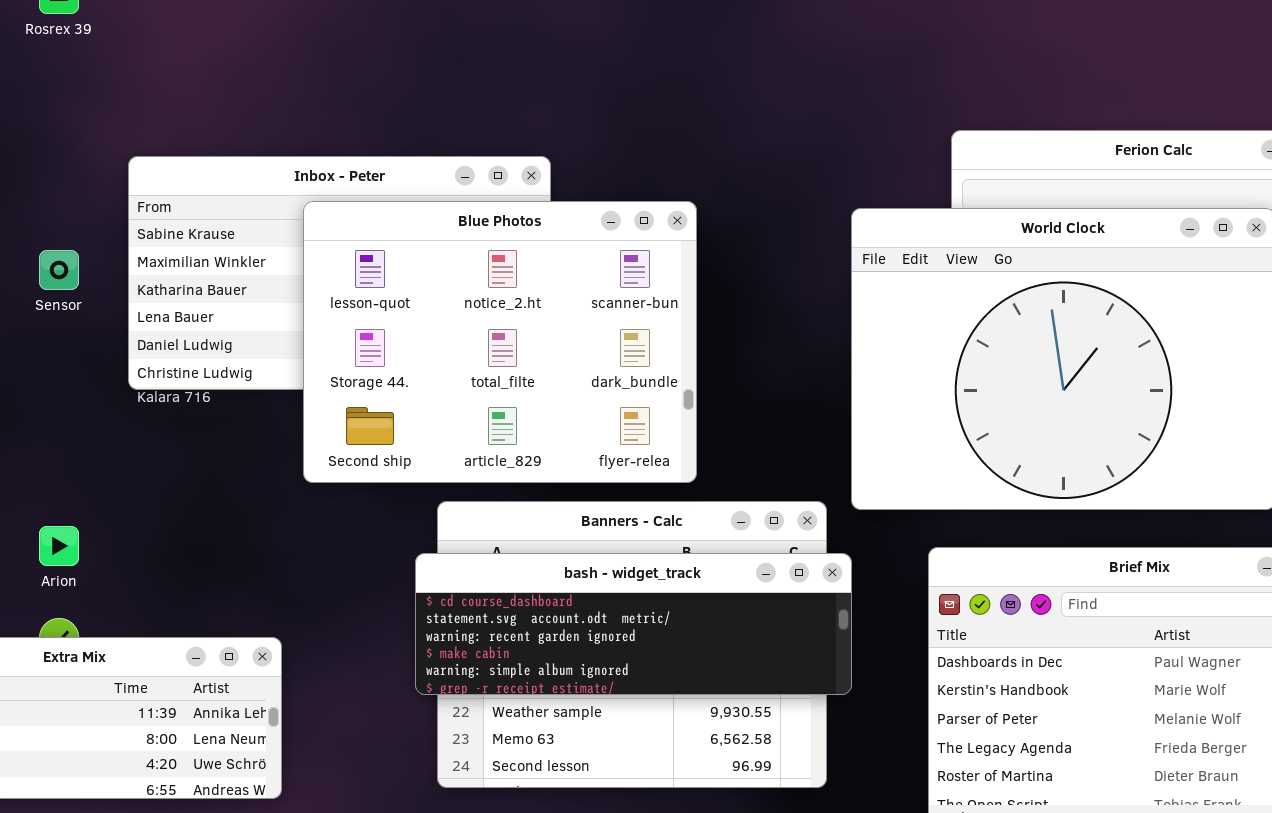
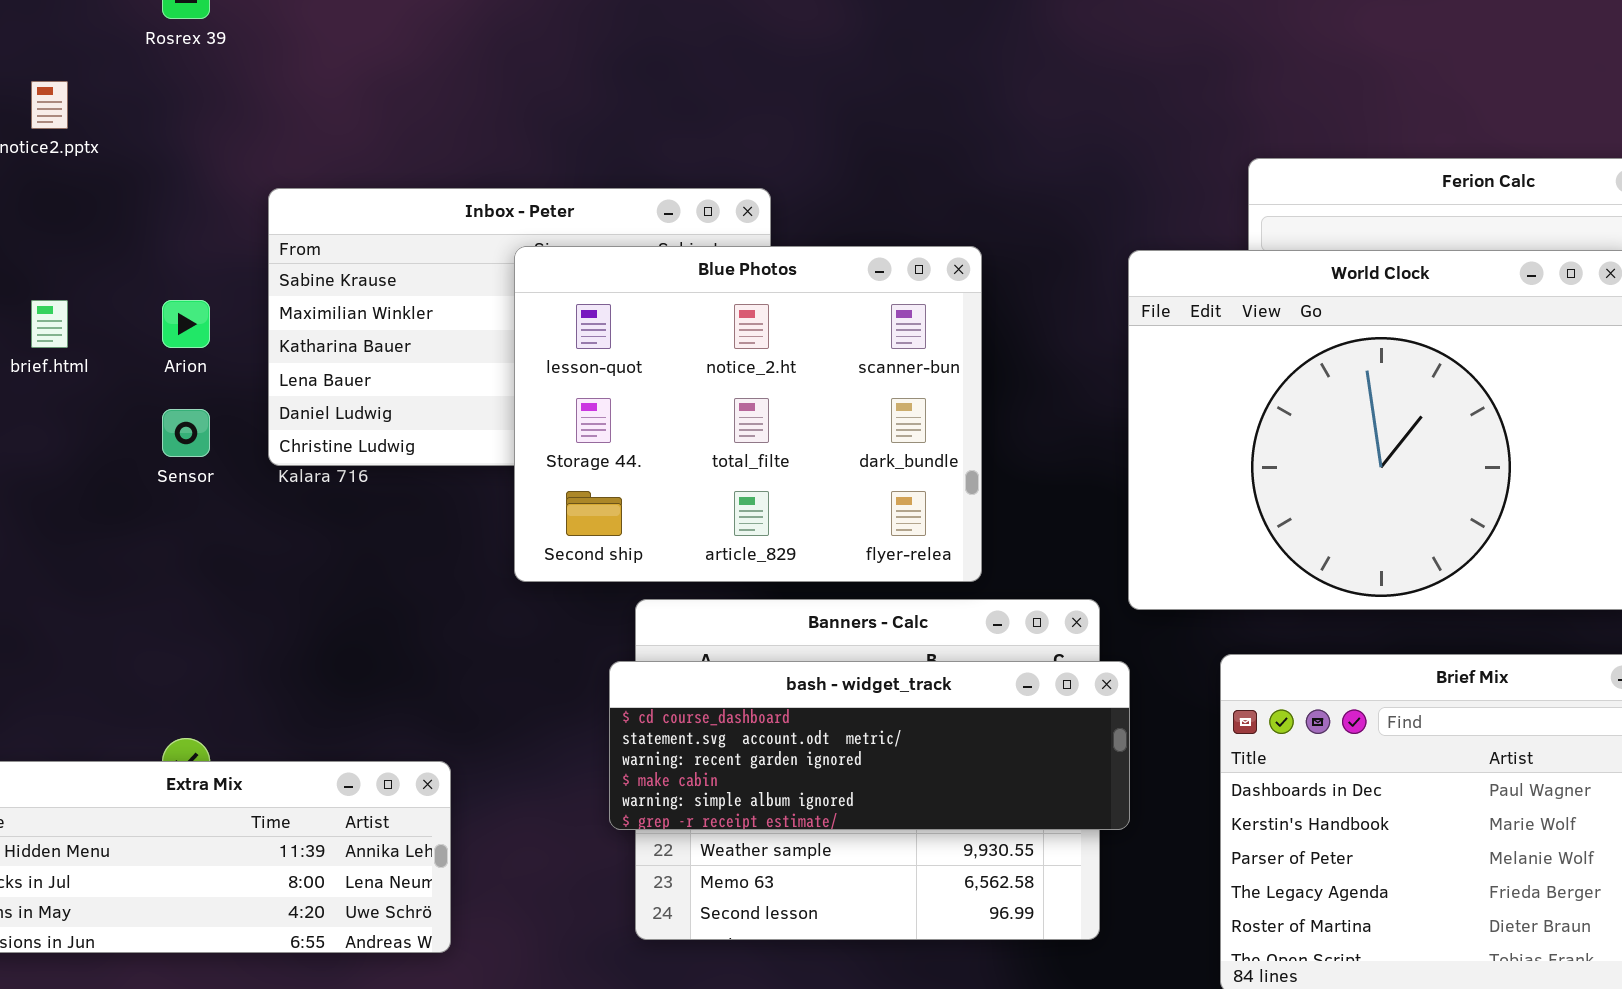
Blue Photos: [303,201,697,483] -> [514,246,982,582], moved
Sensor: [39,250,79,290] -> [162,409,210,457], moved
Arion: [39,526,79,566] -> [162,300,210,348], moved

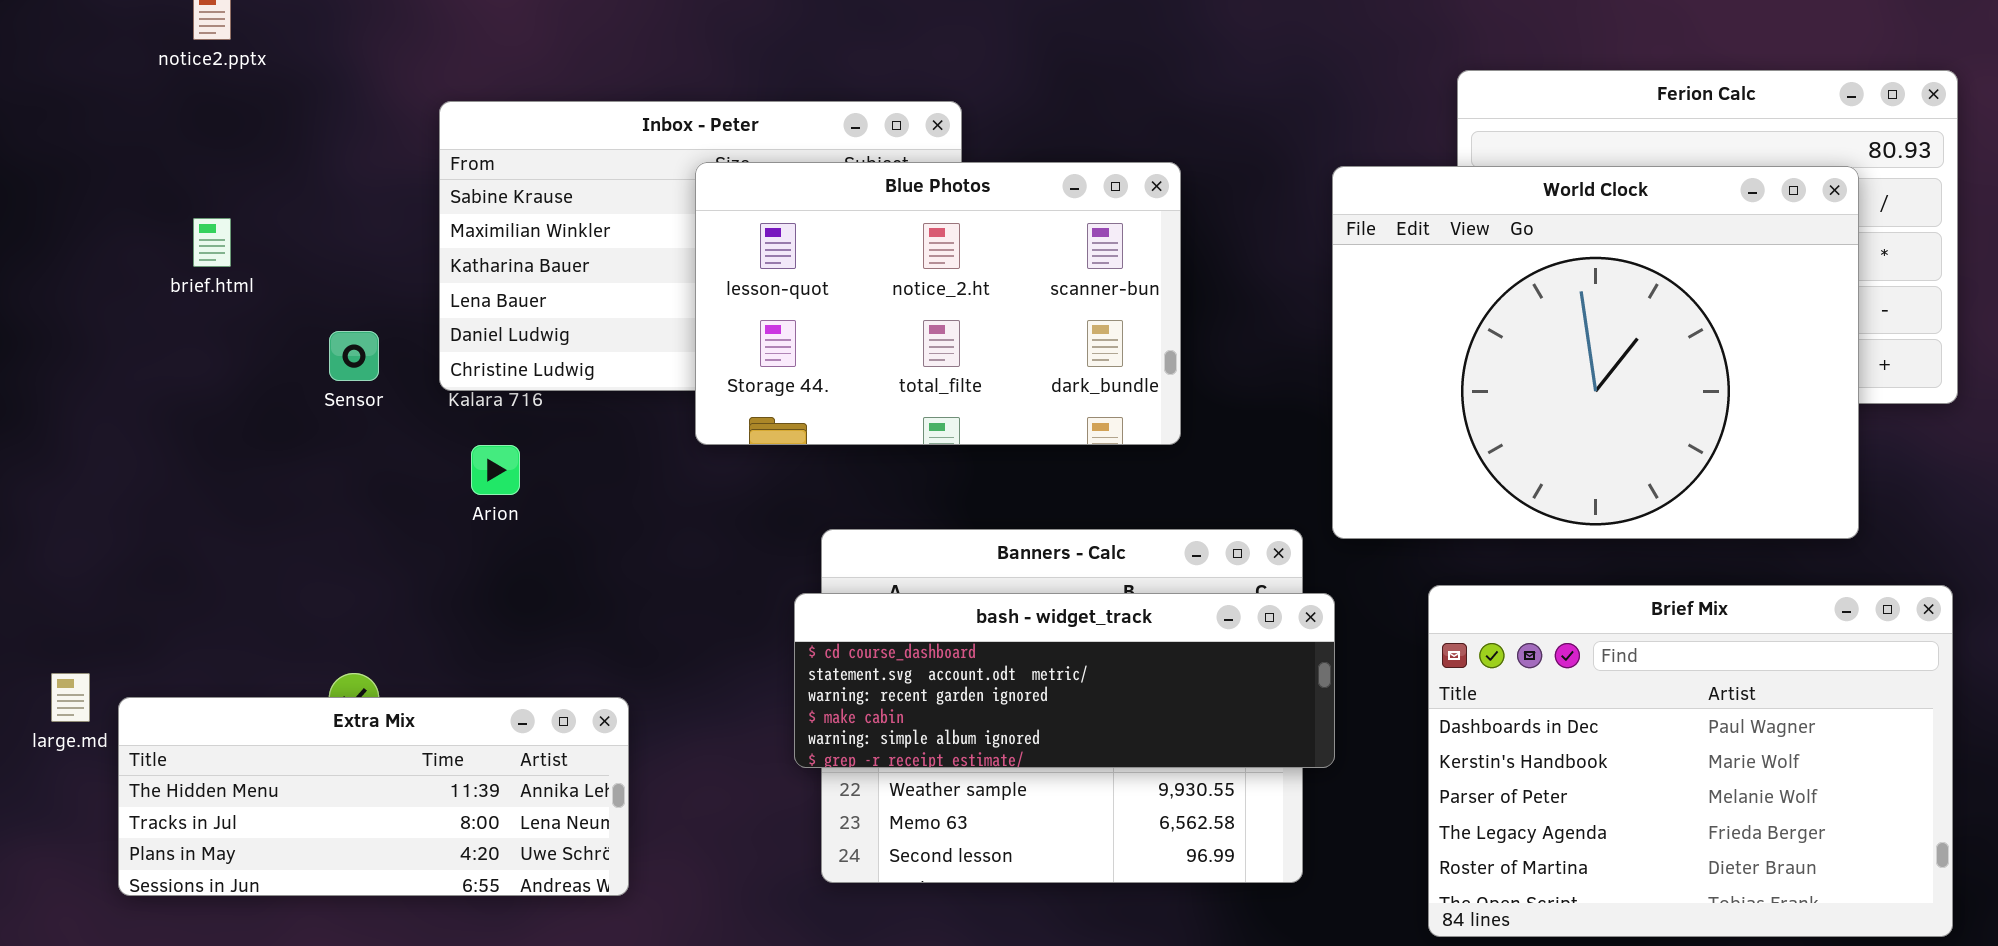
Blue Photos: [514,246,982,582] -> [695,162,1181,445], resized
Arion: [162,300,210,348] -> [471,445,520,495], moved

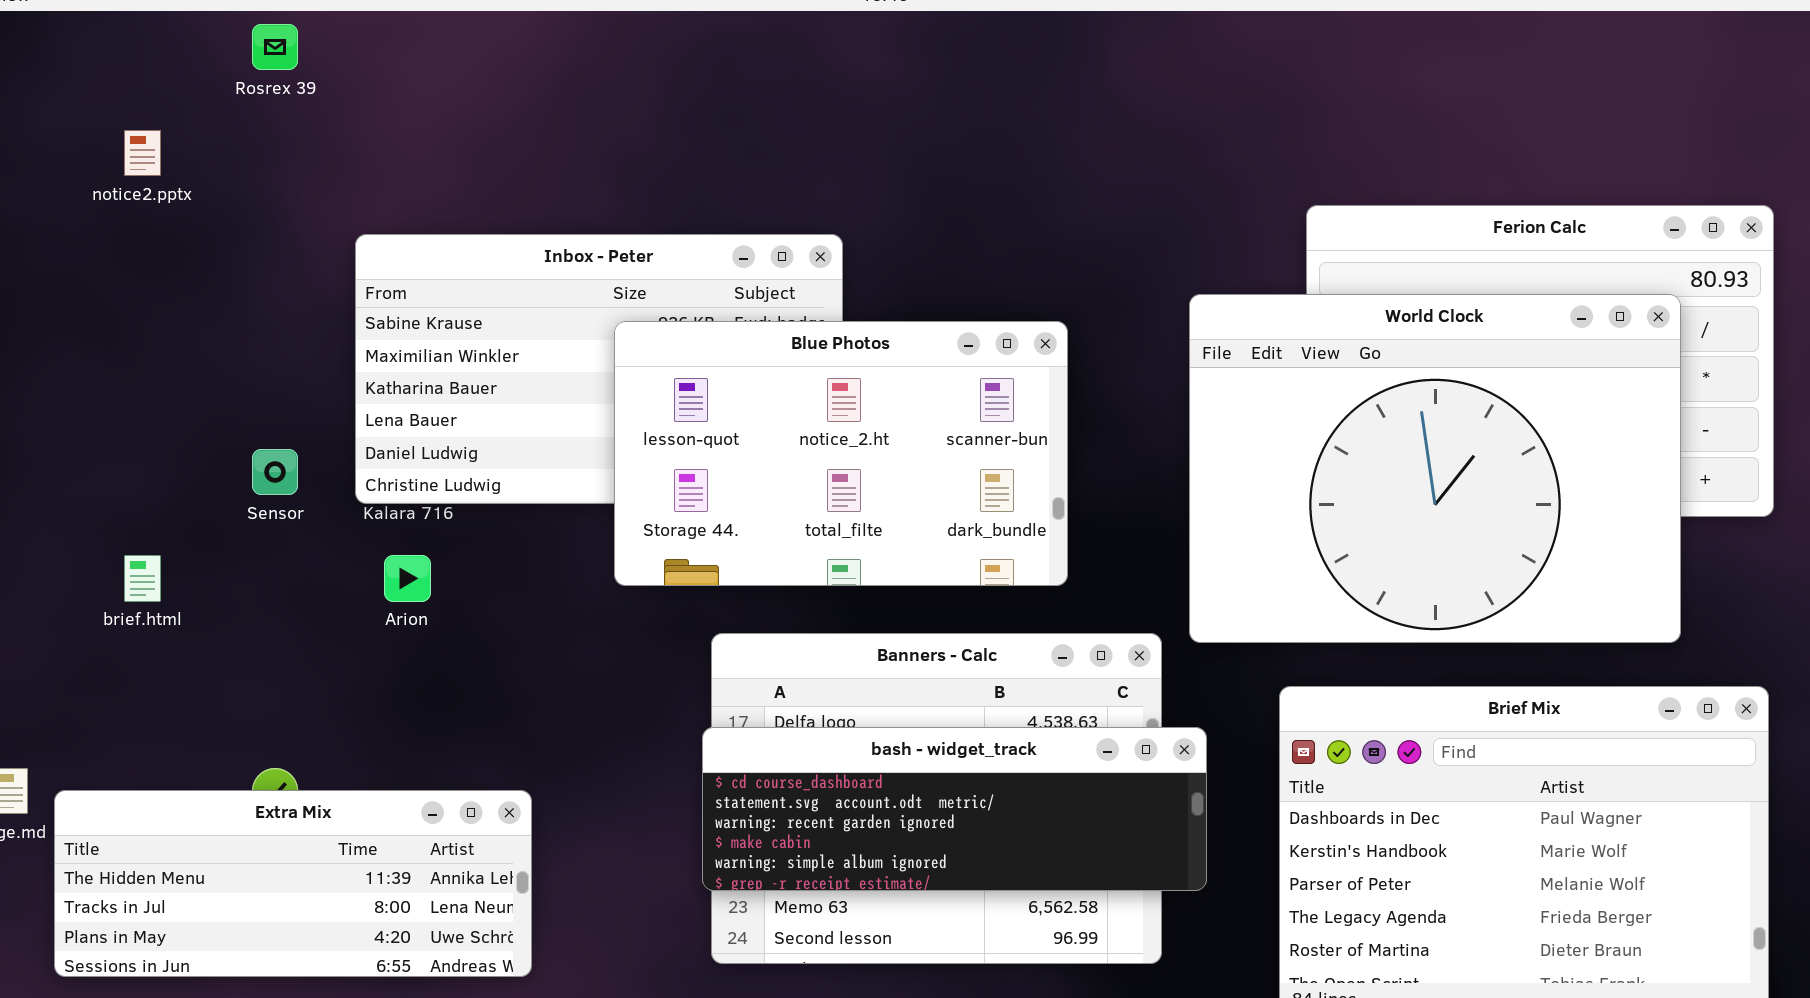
Blue Photos: [695,162,1181,445] -> [614,321,1068,586], moved
brief.html: [193,218,231,267] -> [124,555,161,602], moved
bash - widget_track: [794,593,1335,768] -> [702,727,1207,891], moved

